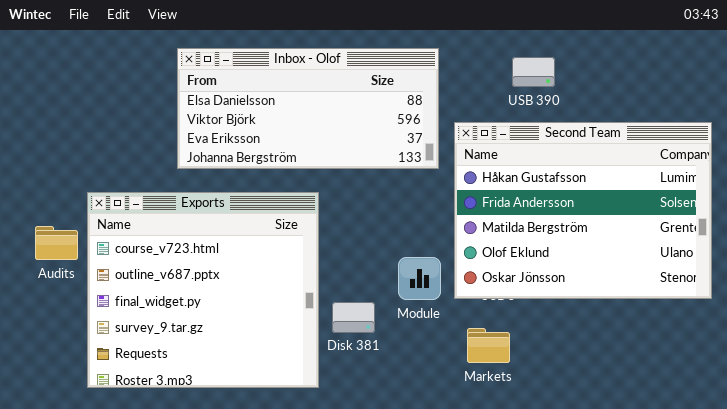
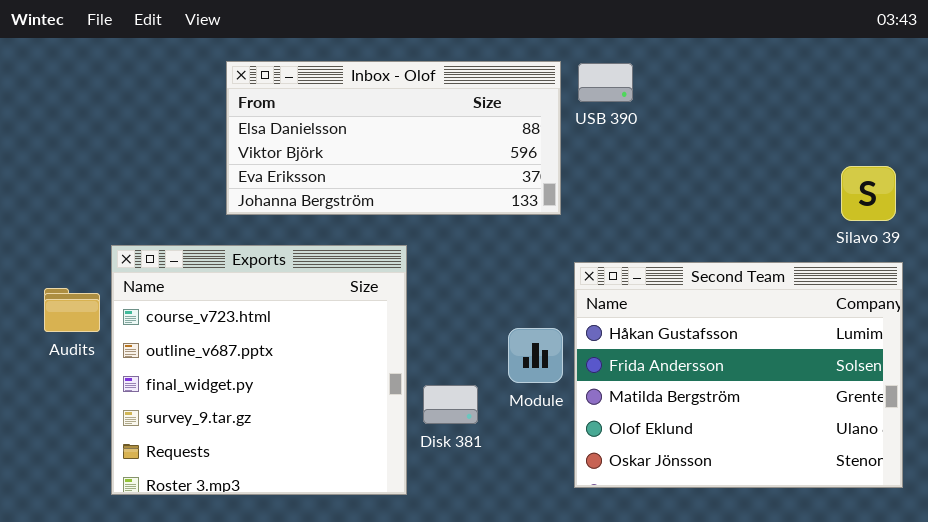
USB 390: [512,57,555,87] -> [578,63,633,102], moved
Second Team: [454,122,712,299] -> [574,262,903,488], moved

